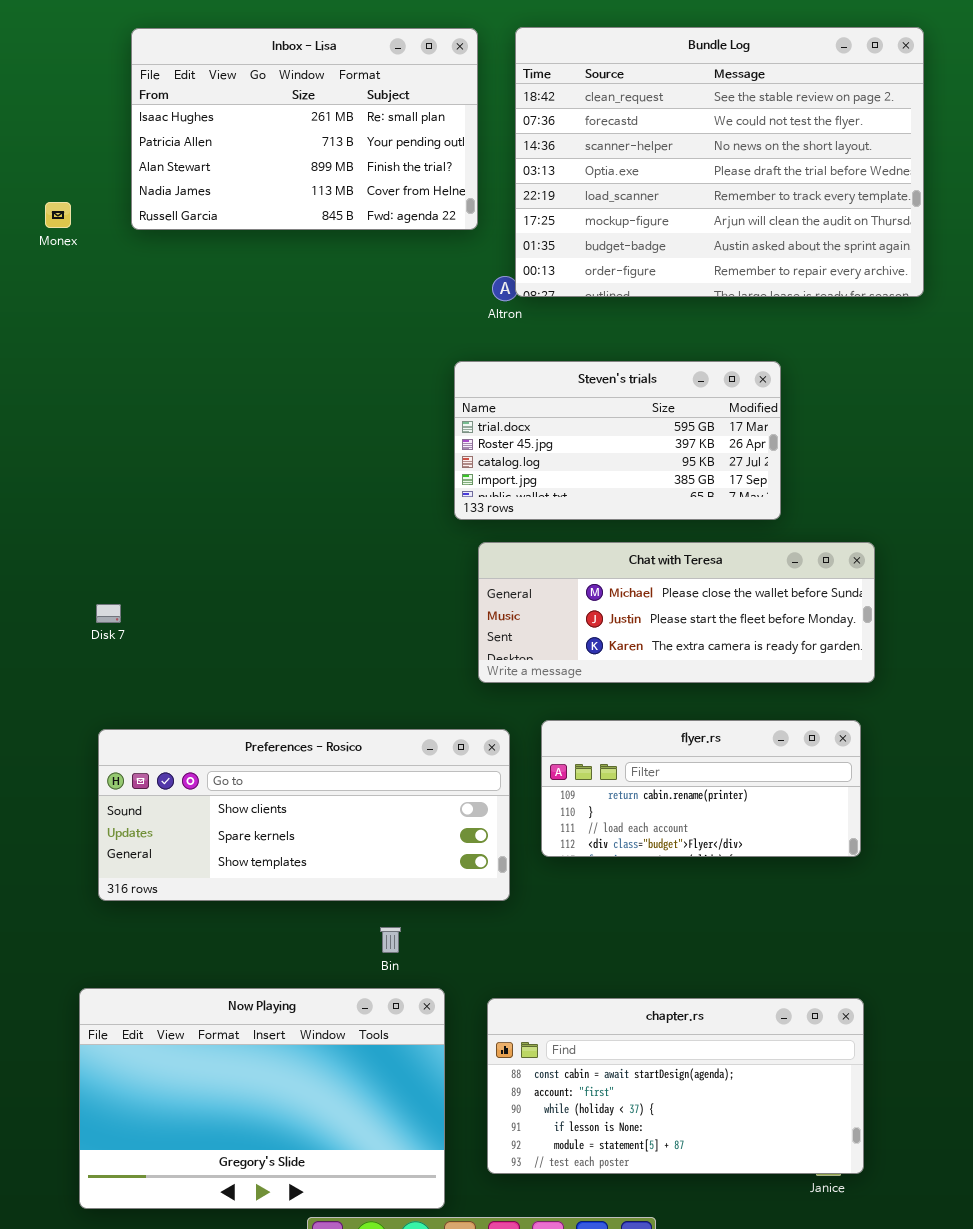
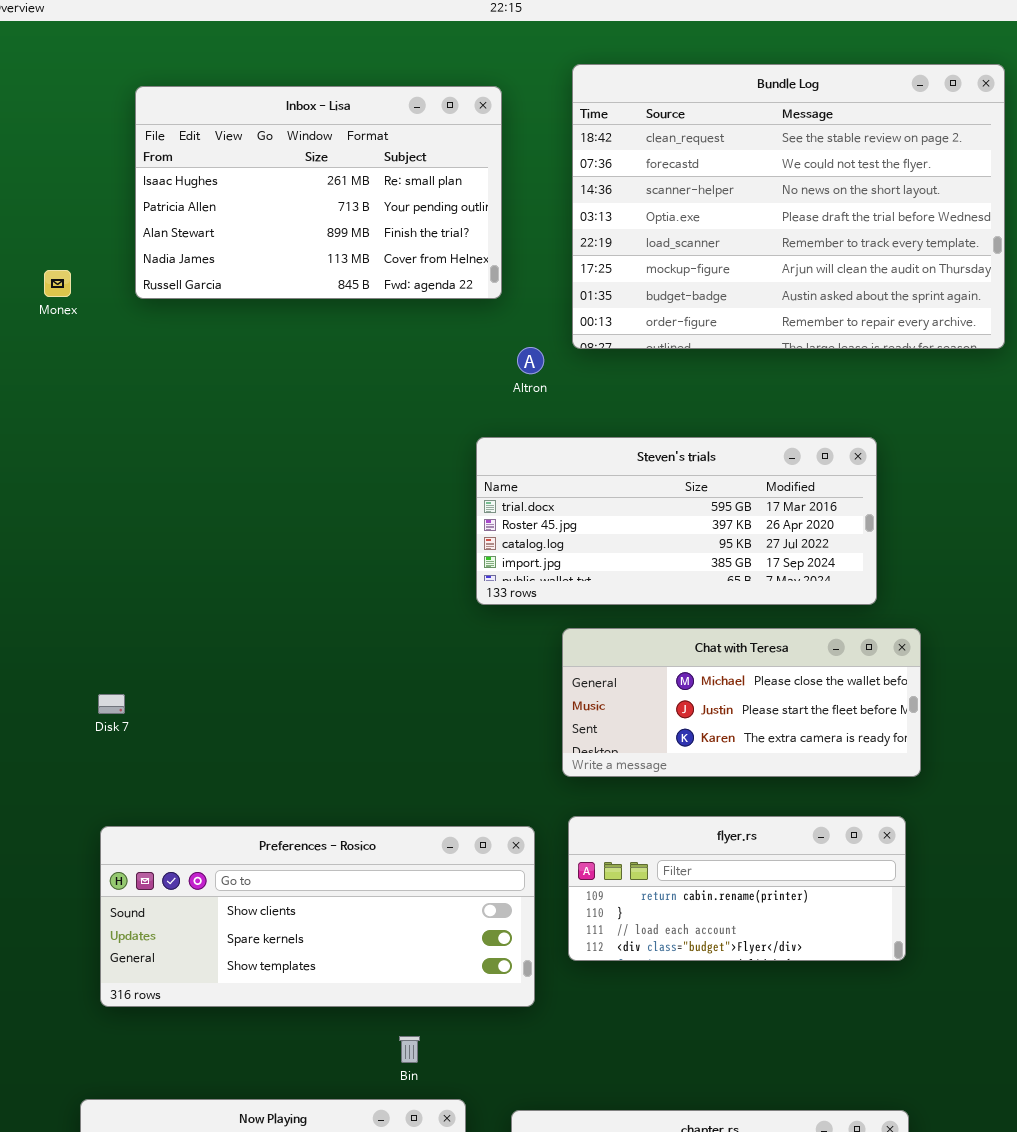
Bundle Log: [515,27,924,297] -> [572,64,1005,349], moved
Steven's trials: [454,361,781,520] -> [476,437,877,605], resized
Chat with Teresa: [478,542,875,683] -> [562,628,921,777], resized

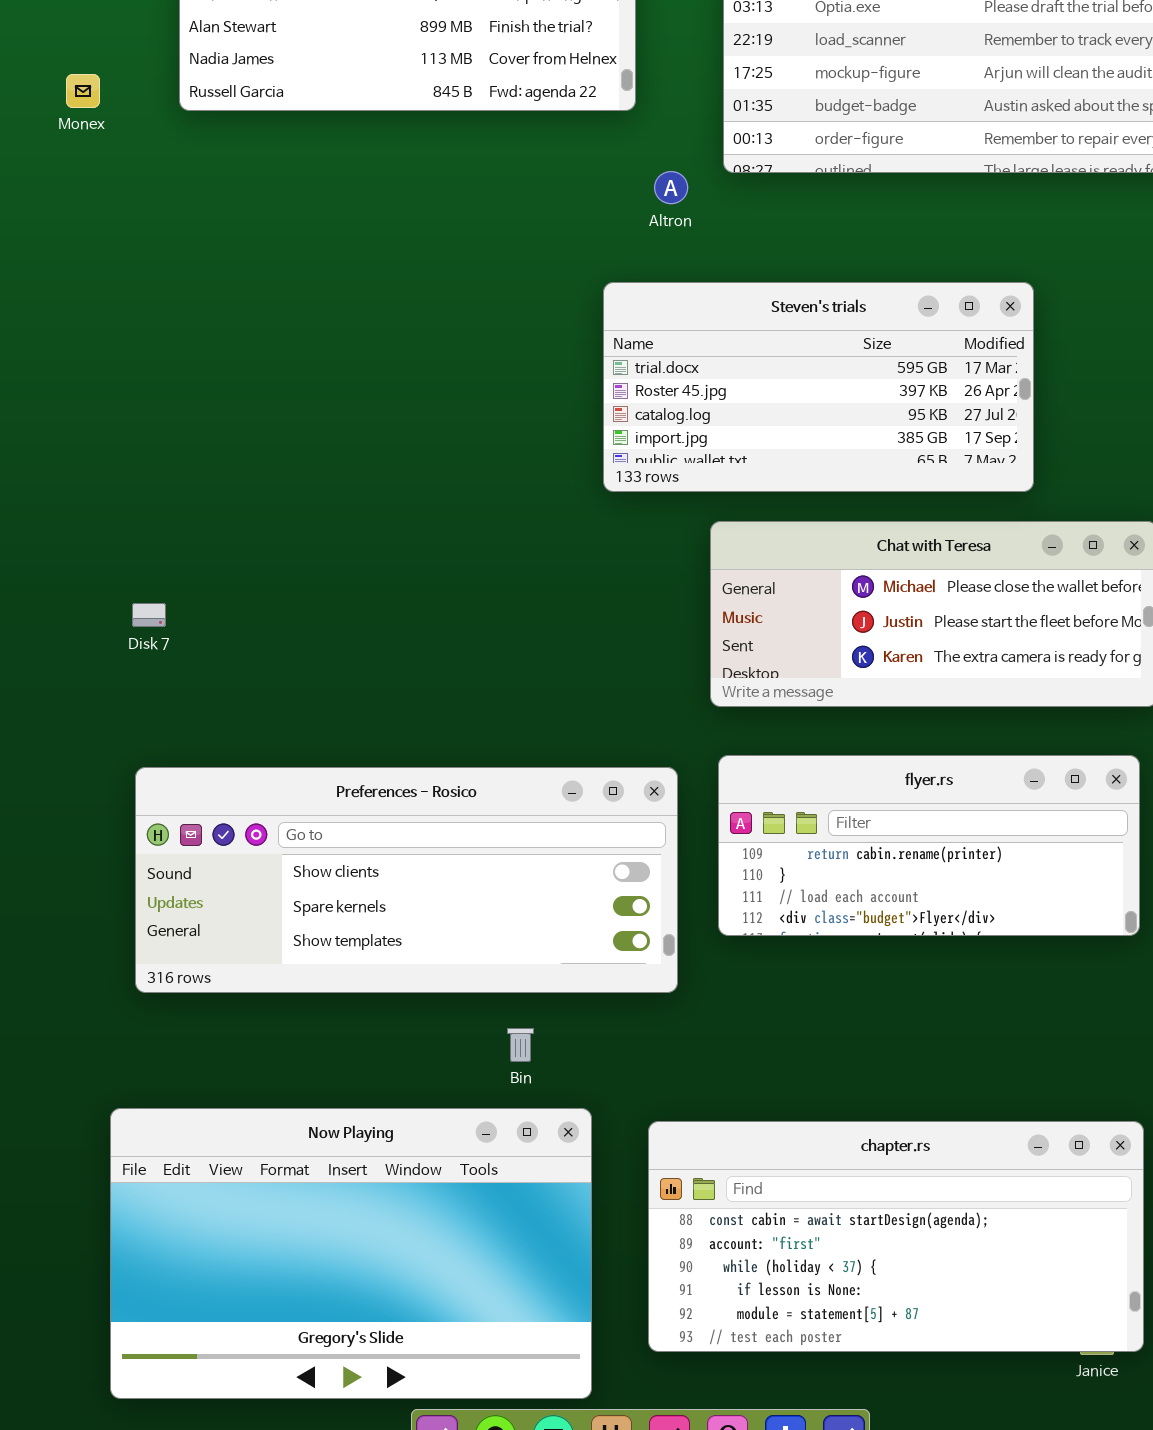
Steven's trials: [476,437,877,605] -> [603,282,1034,492], resized

